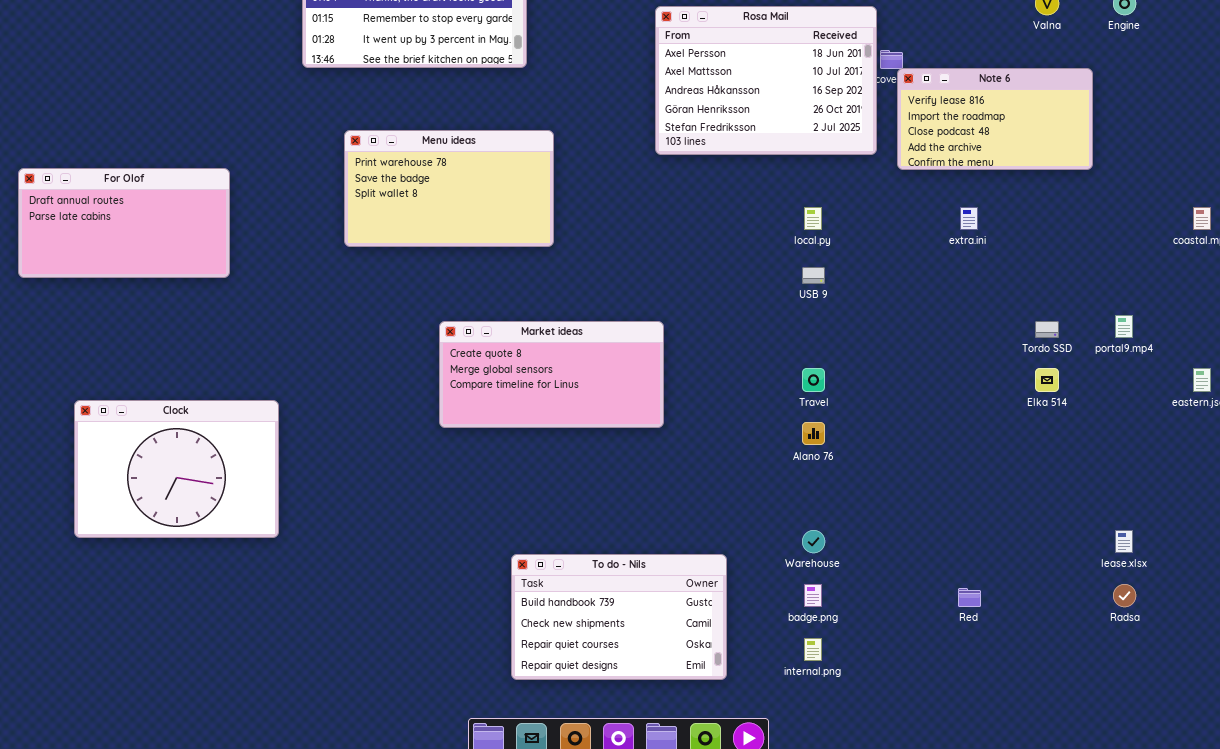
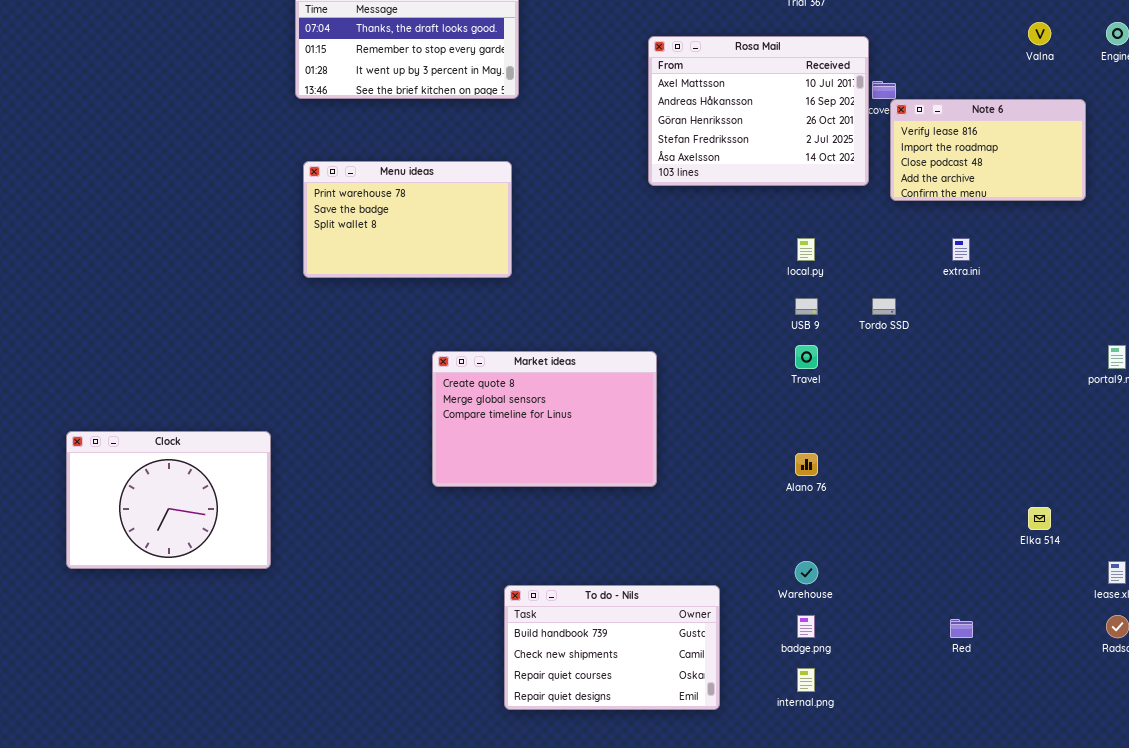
Rosa Mail: [655,6,877,155] -> [648,36,869,186], scrolled down 1 row
Menu ideas: [344,130,554,247] -> [303,161,512,278], moved
For Olof: [18,168,230,278] -> none, closed
Market ideas: [439,321,664,428] -> [432,351,657,487], resized
Tordo SSD: [1035,321,1059,338] -> [872,298,896,315], moved
Travel: [802,368,825,392] -> [795,345,818,369], moved
Elka 514: [1035,368,1059,392] -> [1028,507,1051,530], moved

